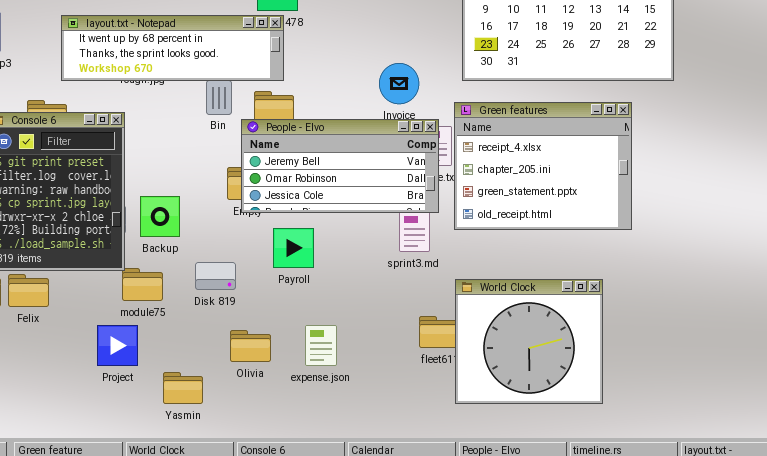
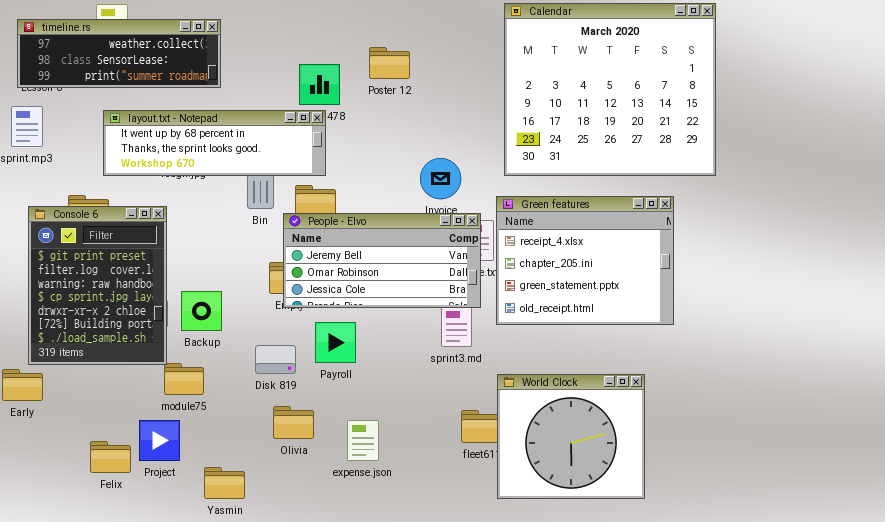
Disk 819: [195,262,236,290] -> [255,345,296,374], moved
Felix: [8,274,49,307] -> [90,441,131,473], moved
Olivia: [230,330,271,362] -> [273,406,314,439], moved

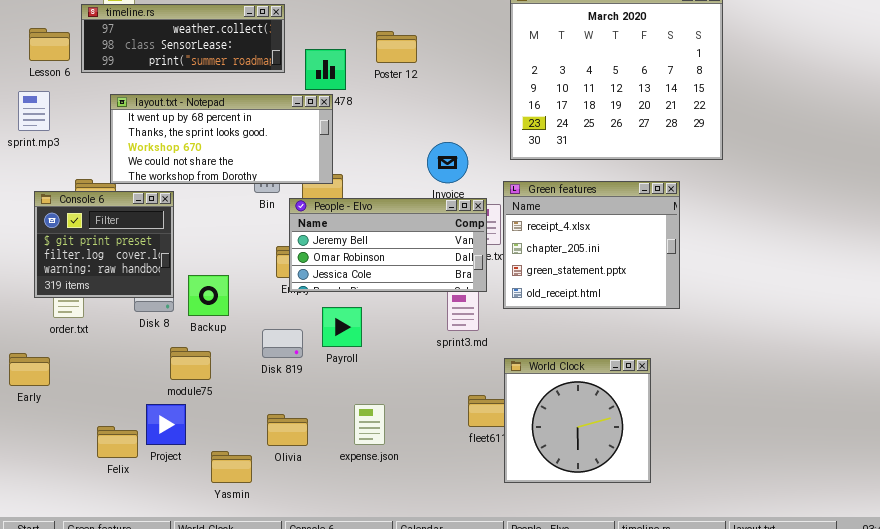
timeline.rs: [17,19,221,88] -> [81,4,285,73], moved
layout.txt - Notepad: [103,110,326,176] -> [110,94,333,184], resized
Console 6: [28,206,167,365] -> [34,191,174,298], resized
Olivia: [273,406,314,439] -> [267,414,308,446], moved

